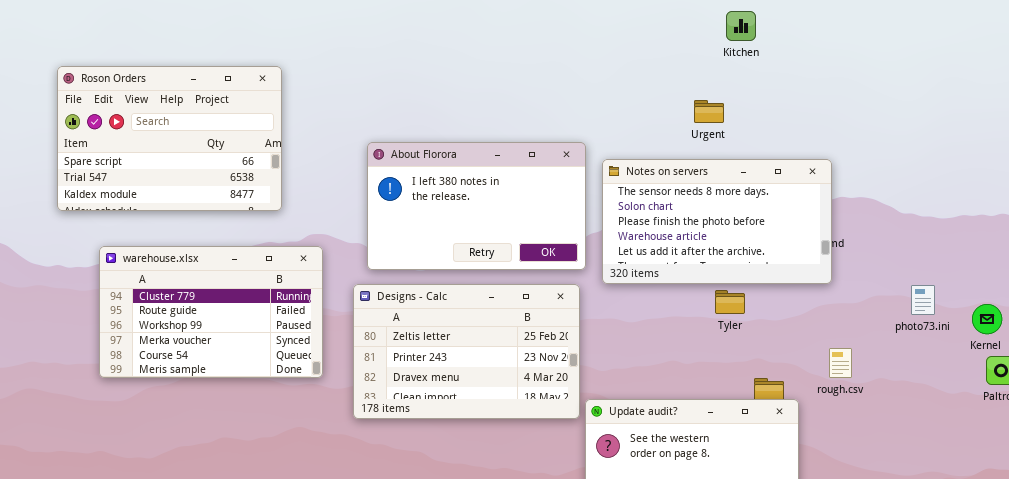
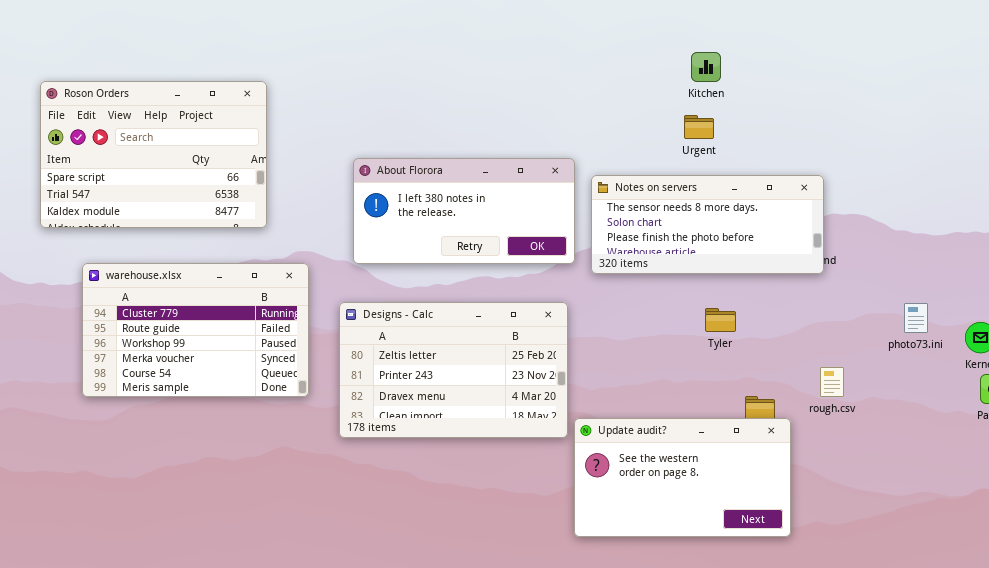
Kitchen: [726,11,756,41] -> [691,52,721,82], moved
About Florora: [367,142,586,270] -> [353,158,575,264], resized
Notes on servers: [602,159,832,284] -> [591,175,824,274], resized

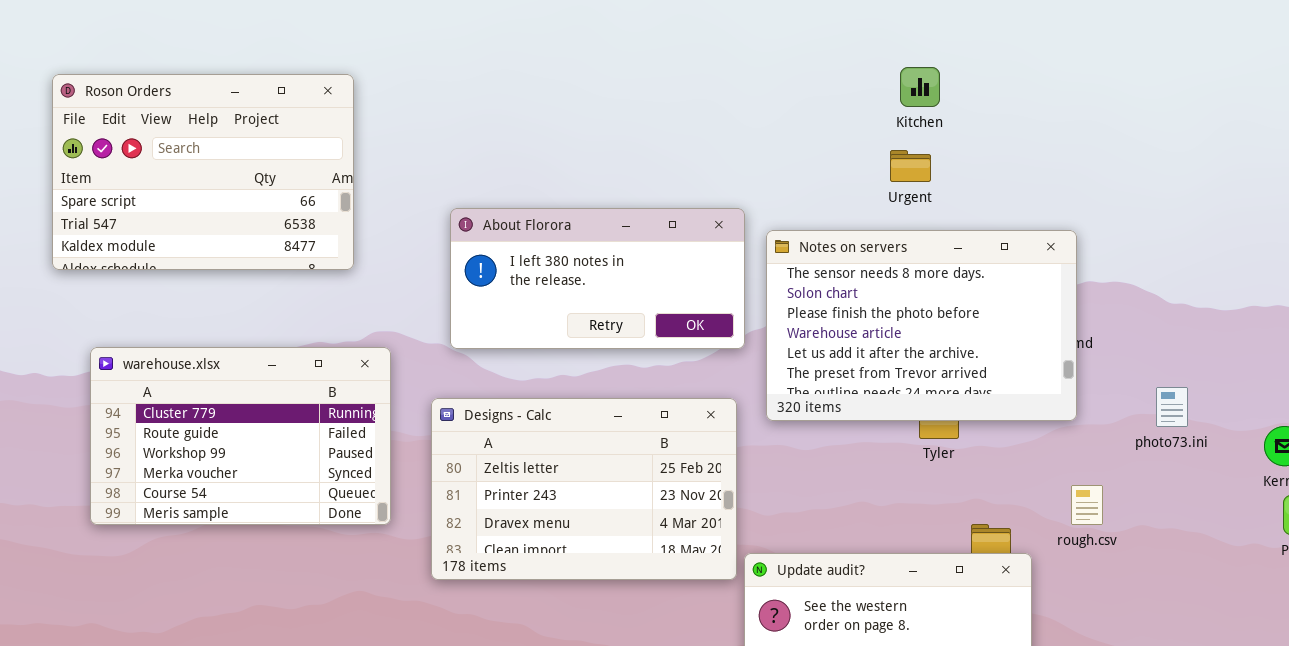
Roson Orders: [40,81,267,228] -> [52,74,354,270], moved
Notes on servers: [591,175,824,274] -> [766,230,1077,421], resized
photo73.ini: [904,303,928,333] -> [1156,387,1188,427], moved

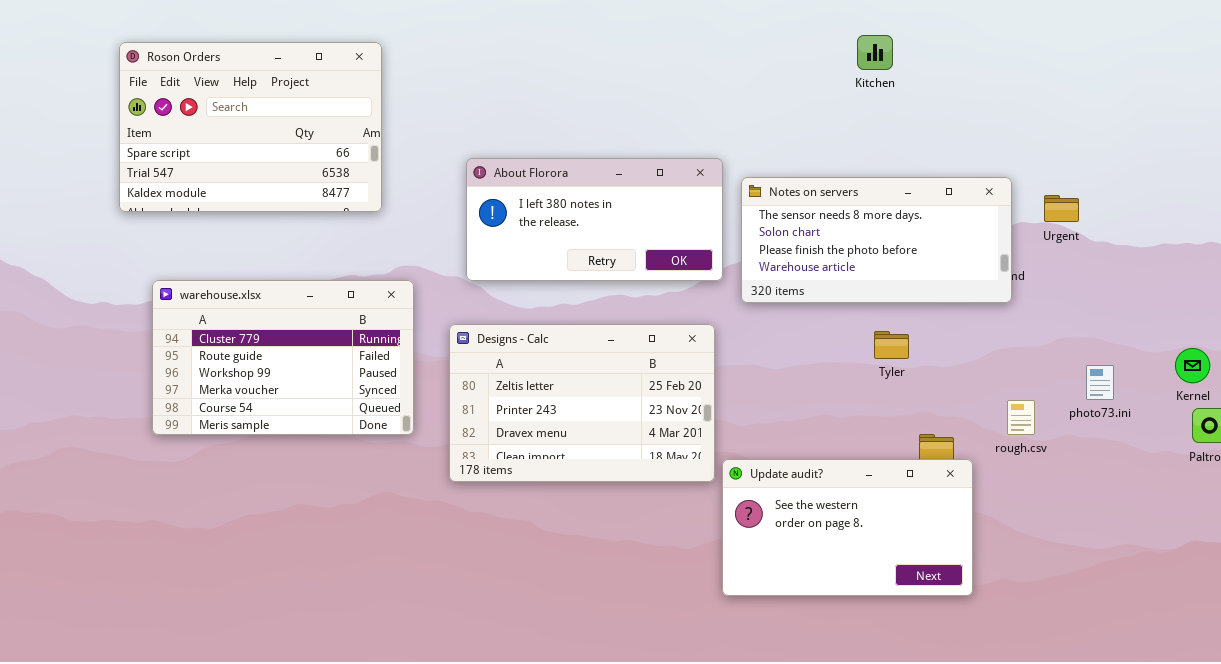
Urgent: [890,150,931,182] -> [1044,195,1079,222], moved
Notes on servers: [766,230,1077,421] -> [741,177,1012,303], resized
photo73.ini: [1156,387,1188,427] -> [1086,365,1114,400], moved

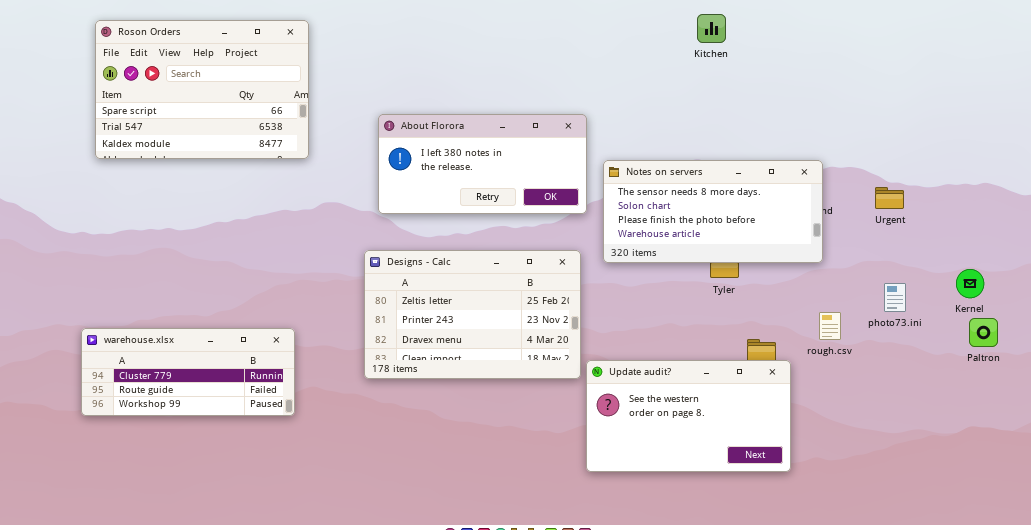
Notes on servers: [741,177,1012,303] -> [603,160,823,263], moved
Urgent: [1044,195,1079,222] -> [875,187,904,209], moved
warehouse.xlsx: [152,280,414,435] -> [81,328,295,416], moved, resized

